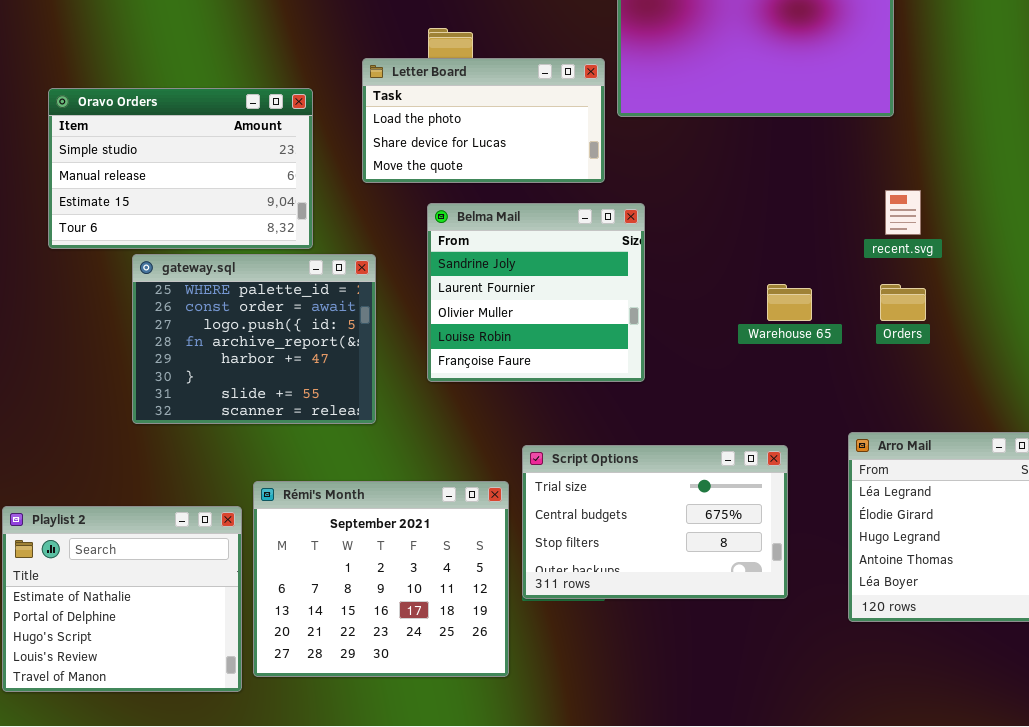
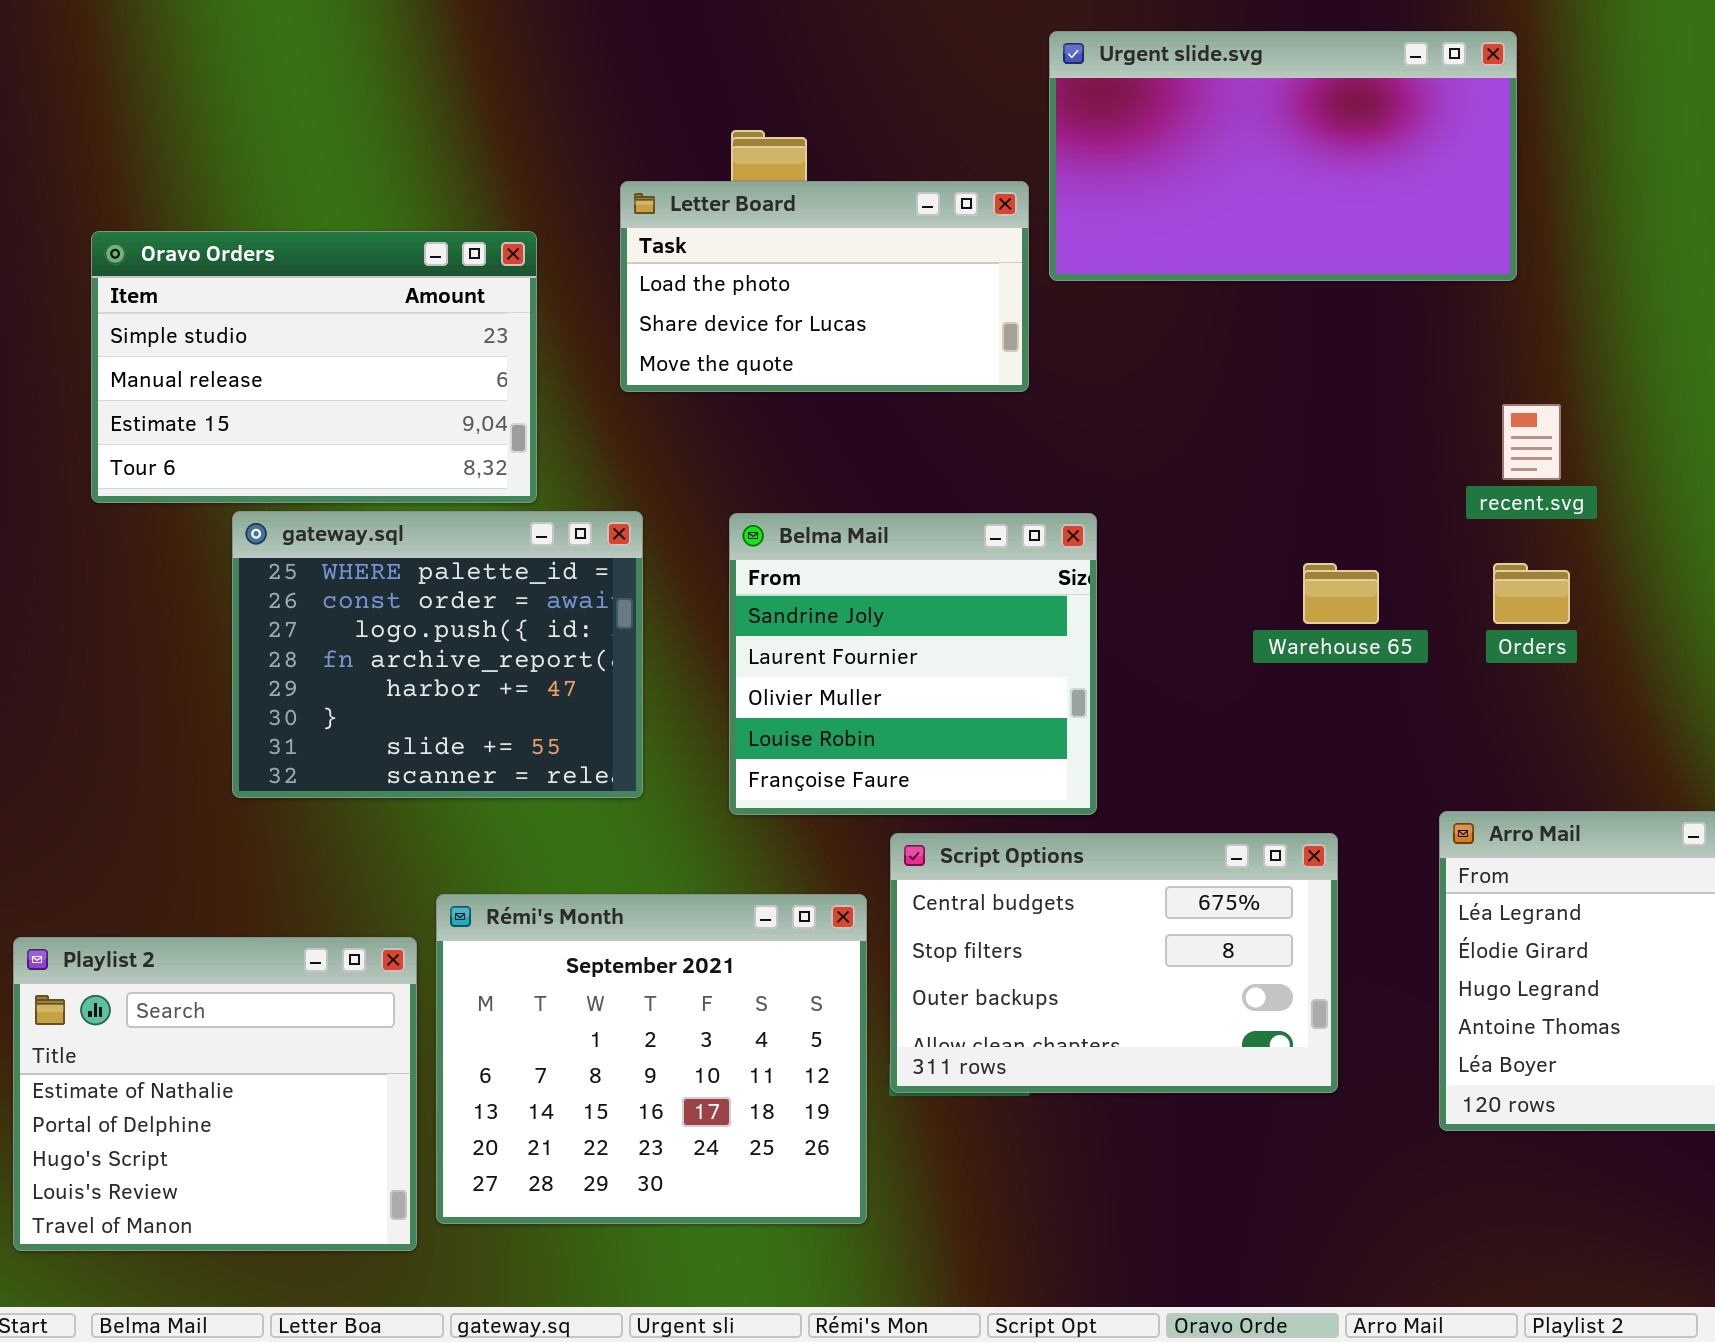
Belma Mail: [427,203,645,382] -> [729,513,1097,815], moved
Script Options: [522,445,788,599] -> [890,833,1338,1093], scrolled down 1 row

